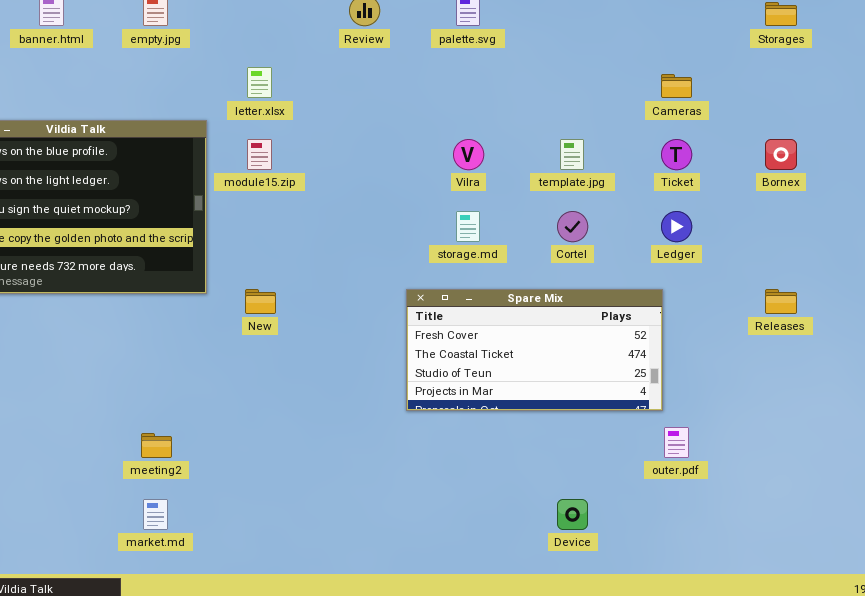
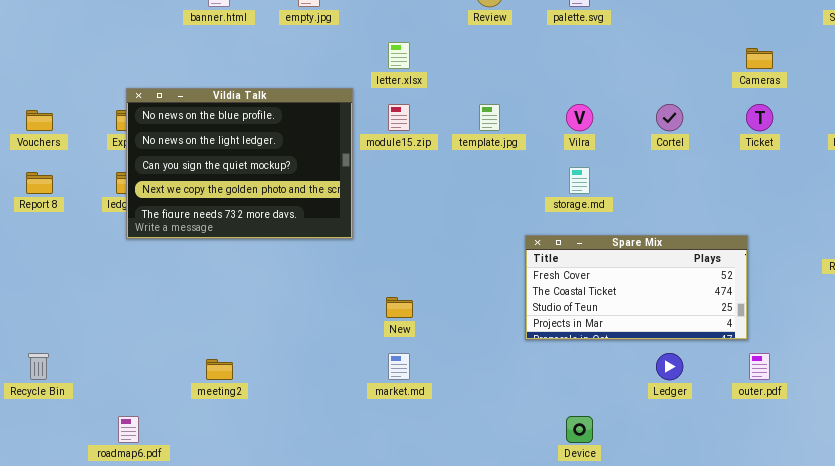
template.jpg: [560,139,584,170] -> [479,104,500,131], moved
Cortel: [557,211,588,242] -> [656,104,683,131], moved
Ledger: [661,211,692,242] -> [656,353,683,380], moved
New: [245,289,276,314] -> [386,297,413,318], moved
meeting2: [141,433,172,458] -> [206,359,233,380], moved
market.md: [143,499,168,530] -> [388,353,410,380], moved
Device: [557,499,588,530] -> [566,416,593,443], moved

